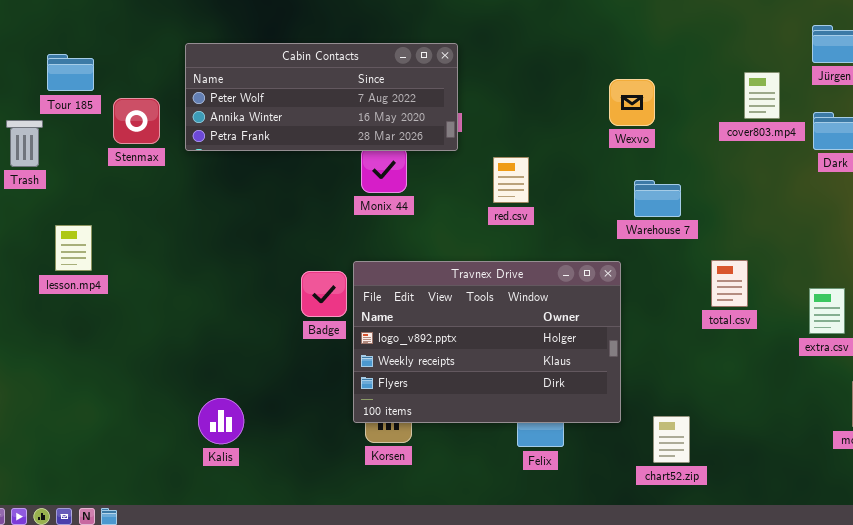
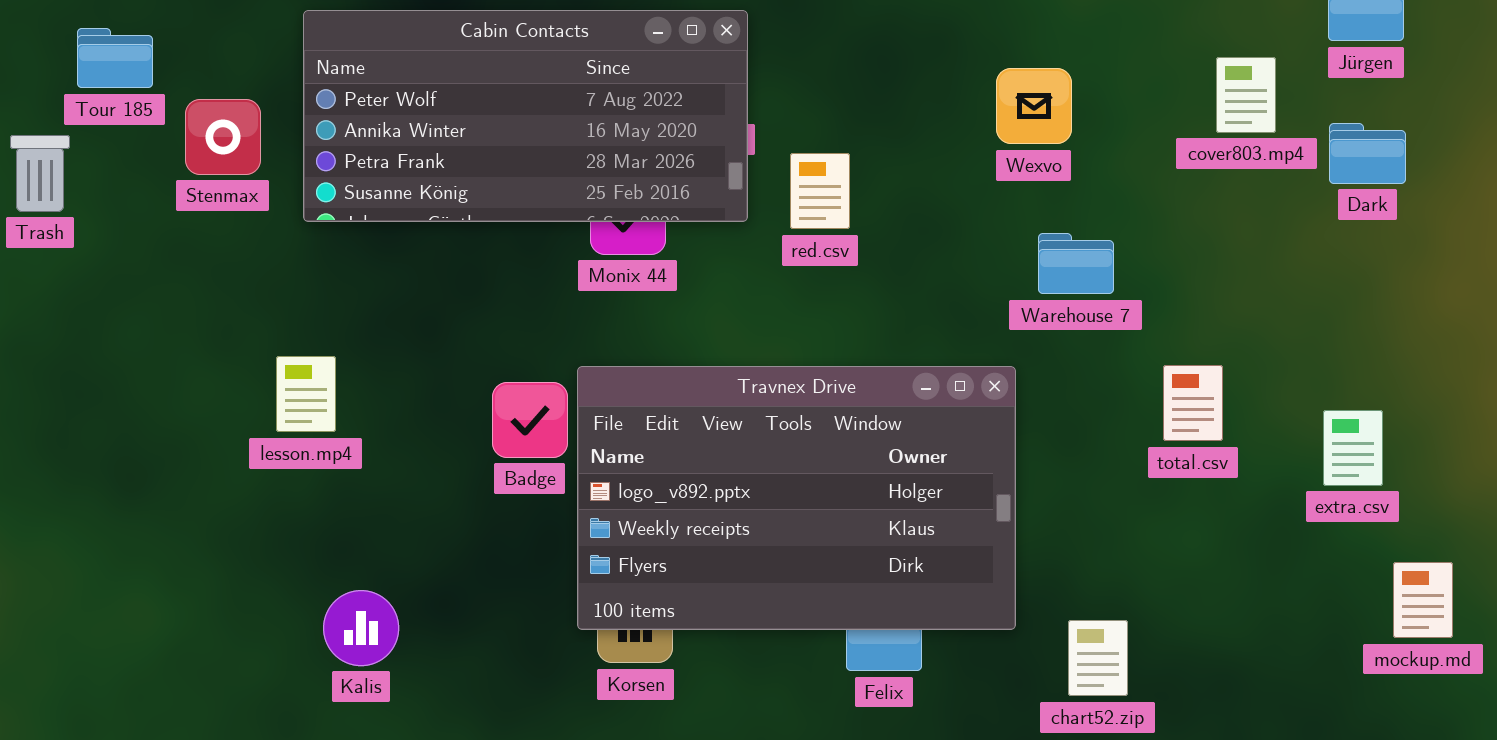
Cabin Contacts: [185,43,458,151] -> [303,10,748,222], resized
red.csv: [493,157,529,203] -> [790,153,850,229], moved
lesson.mp4: [55,225,92,271] -> [276,356,336,432], moved

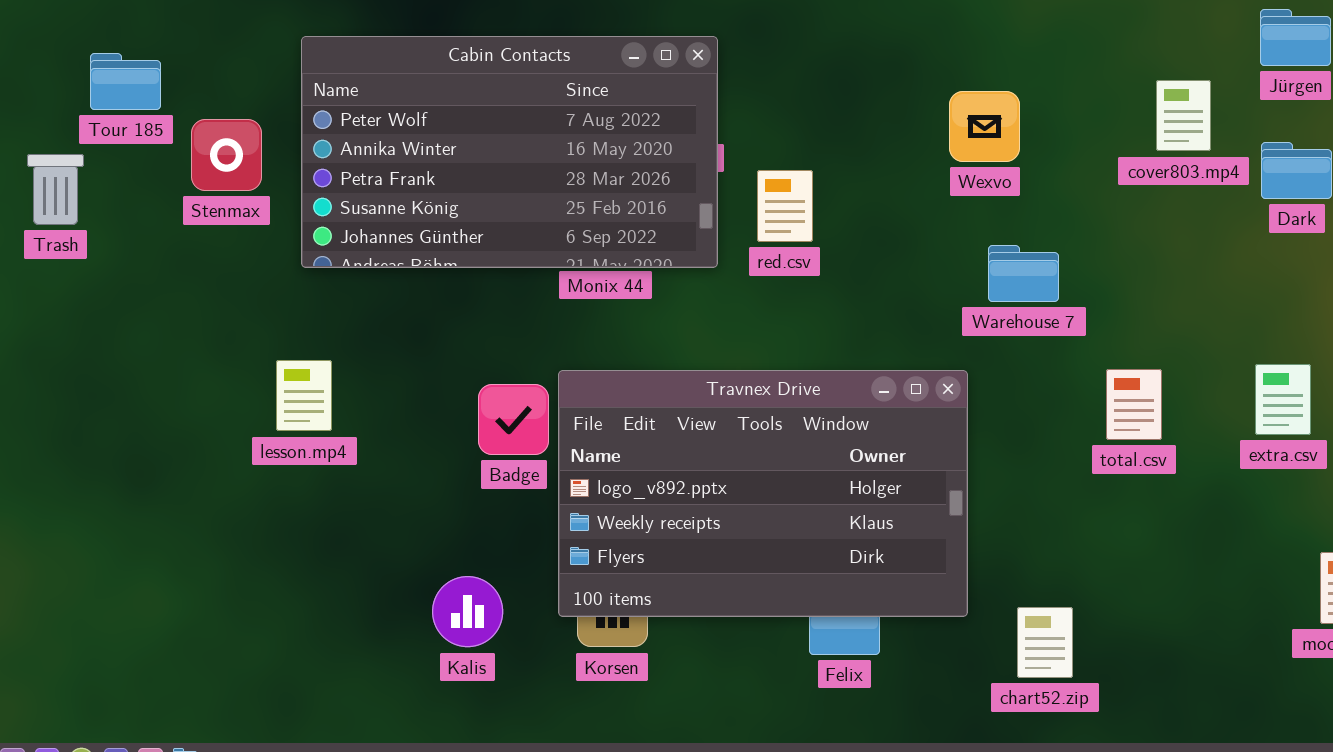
Cabin Contacts: [303,10,748,222] -> [301,36,718,268], resized
extra.csv: [1323,410,1383,486] -> [1255,364,1311,435], moved
Kalis: [323,590,399,666] -> [432,576,503,647], moved

